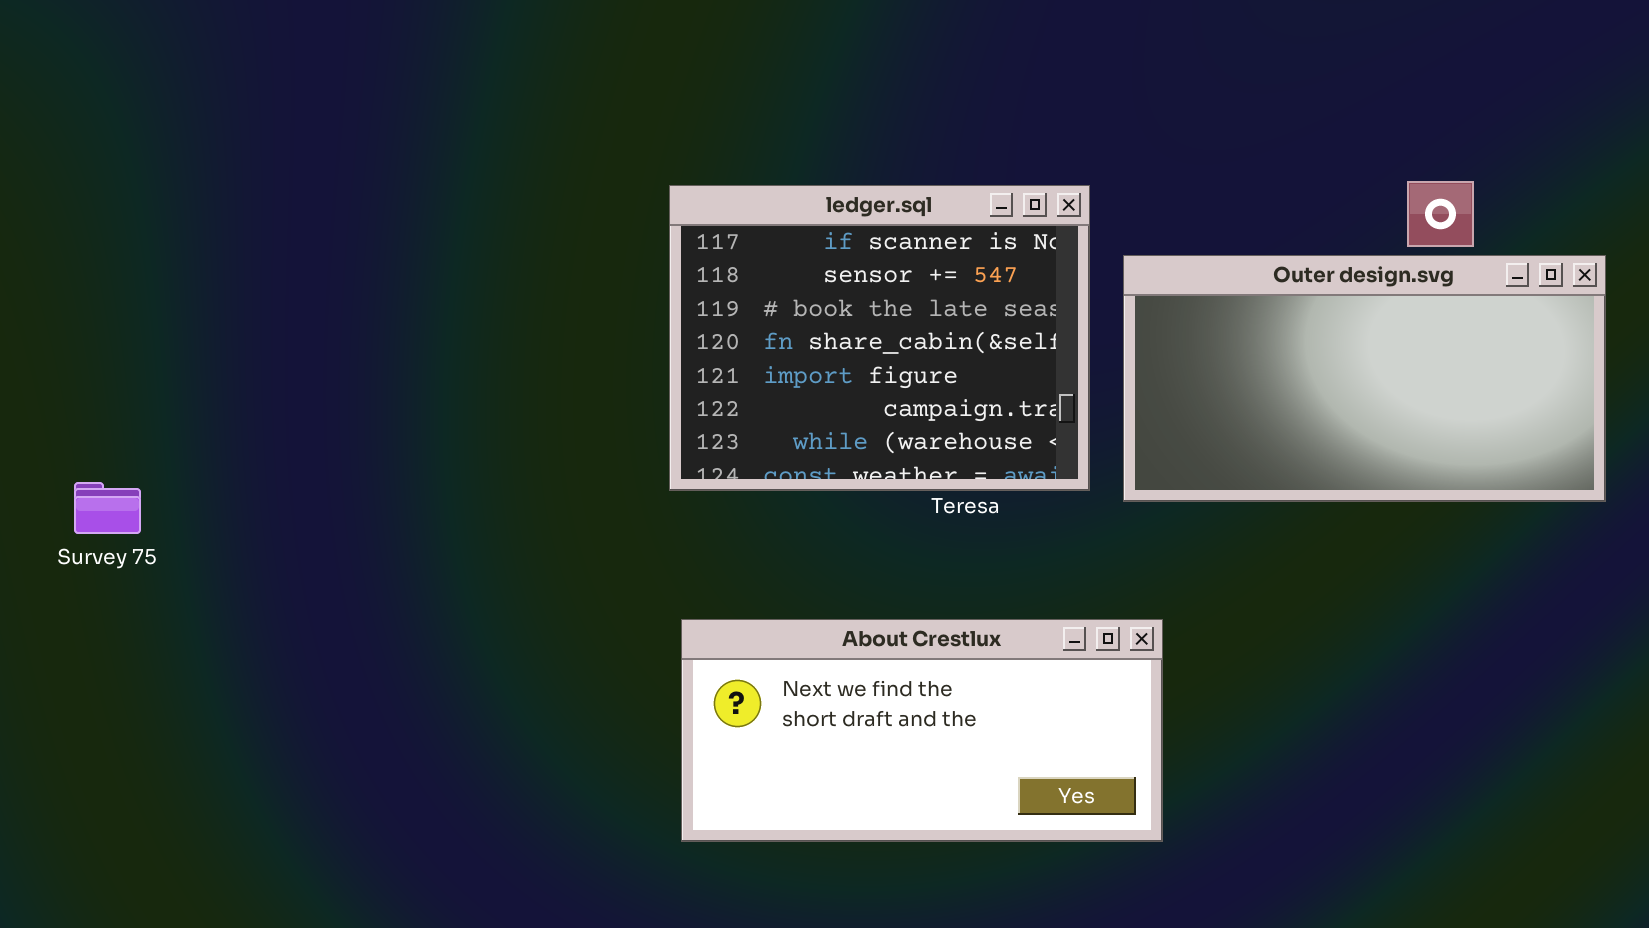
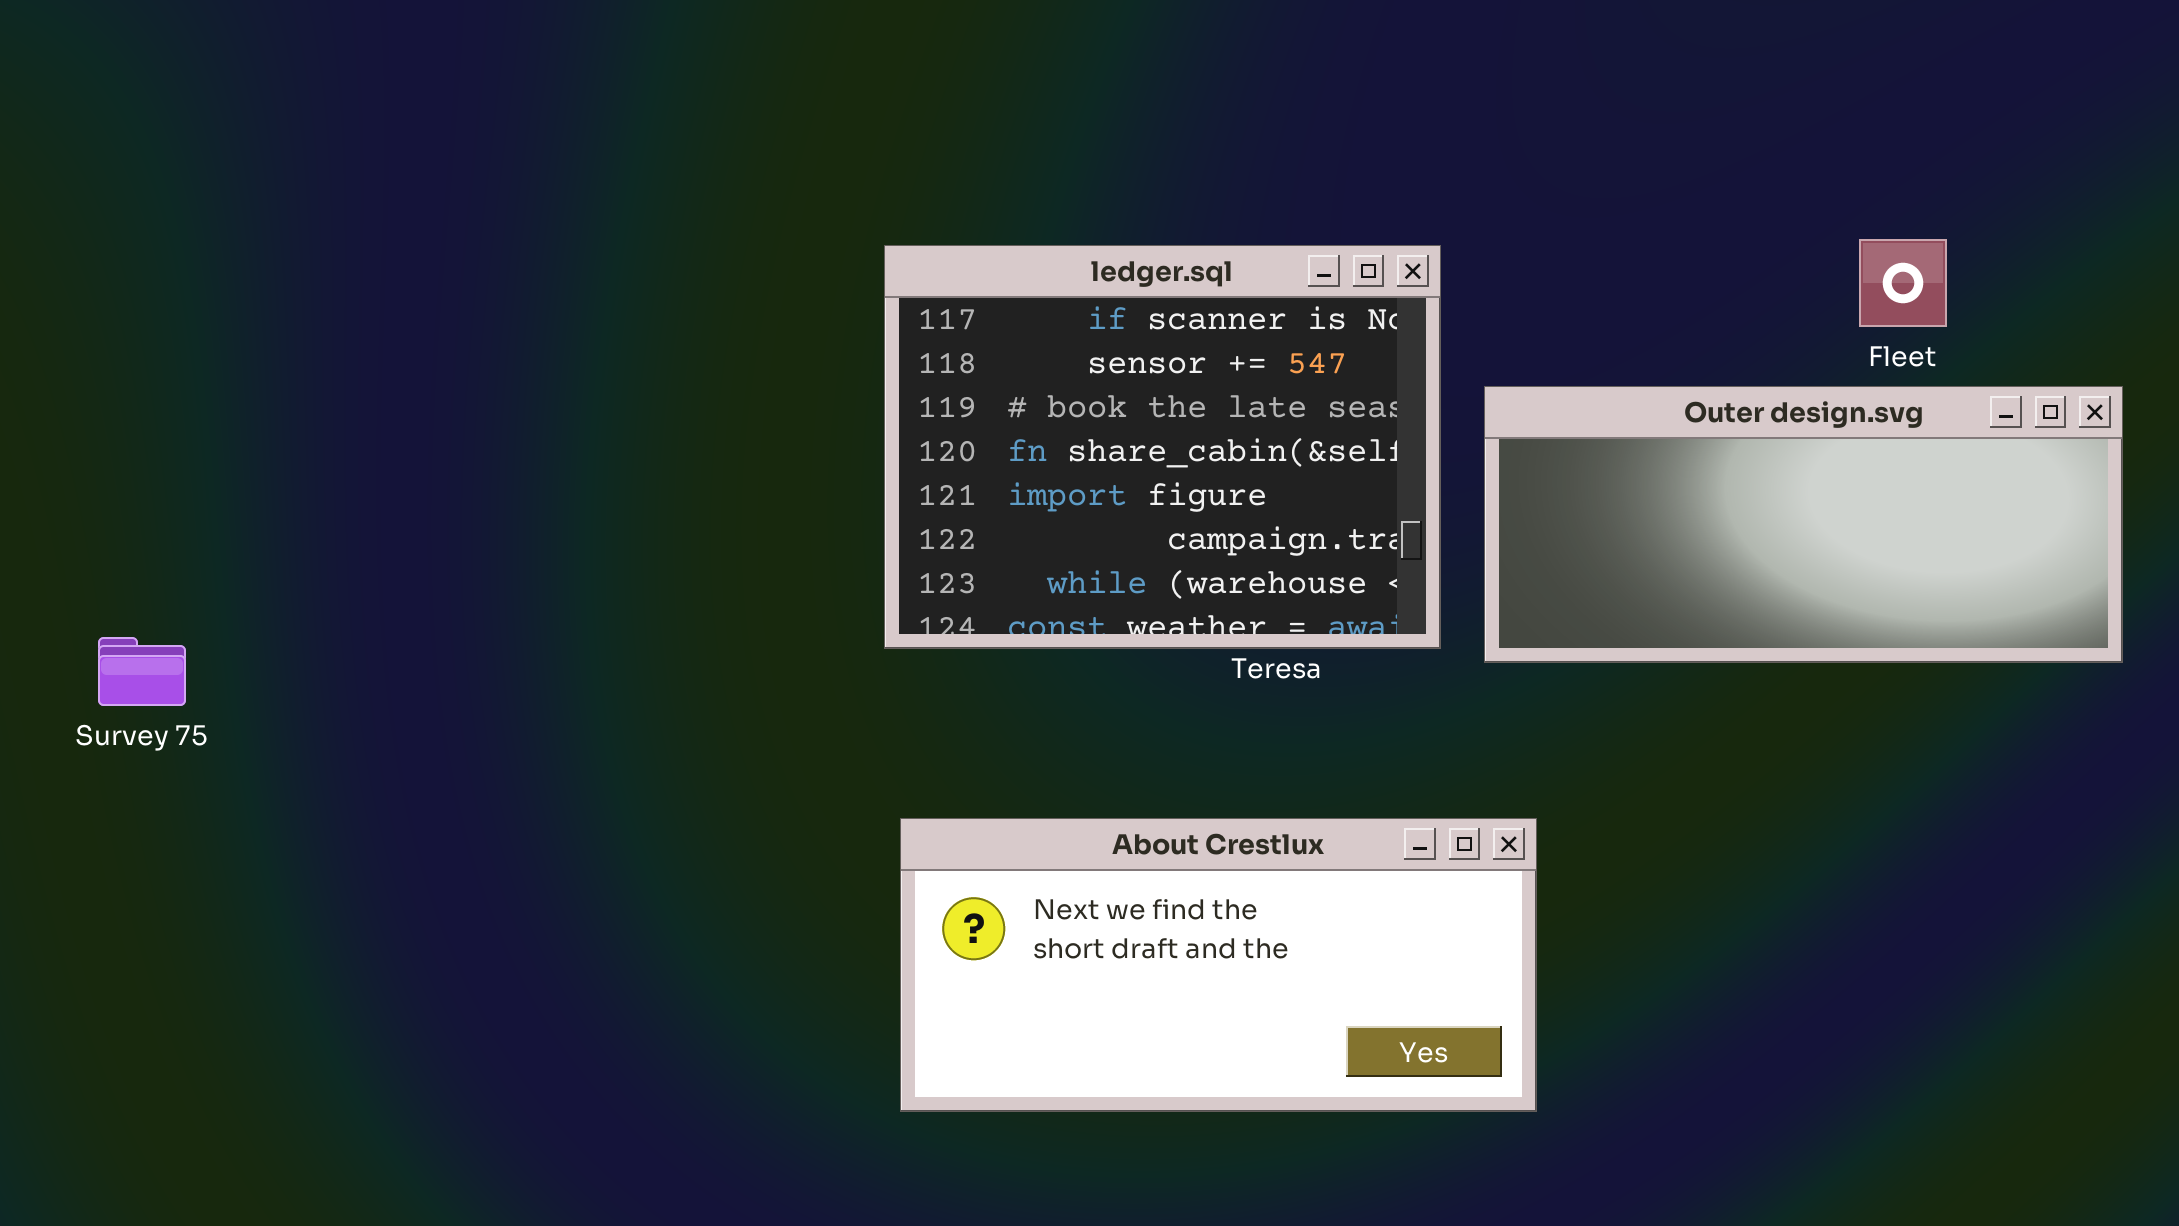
Outer design.svg: [1123,255,1606,502] -> [1484,386,2123,663], resized

